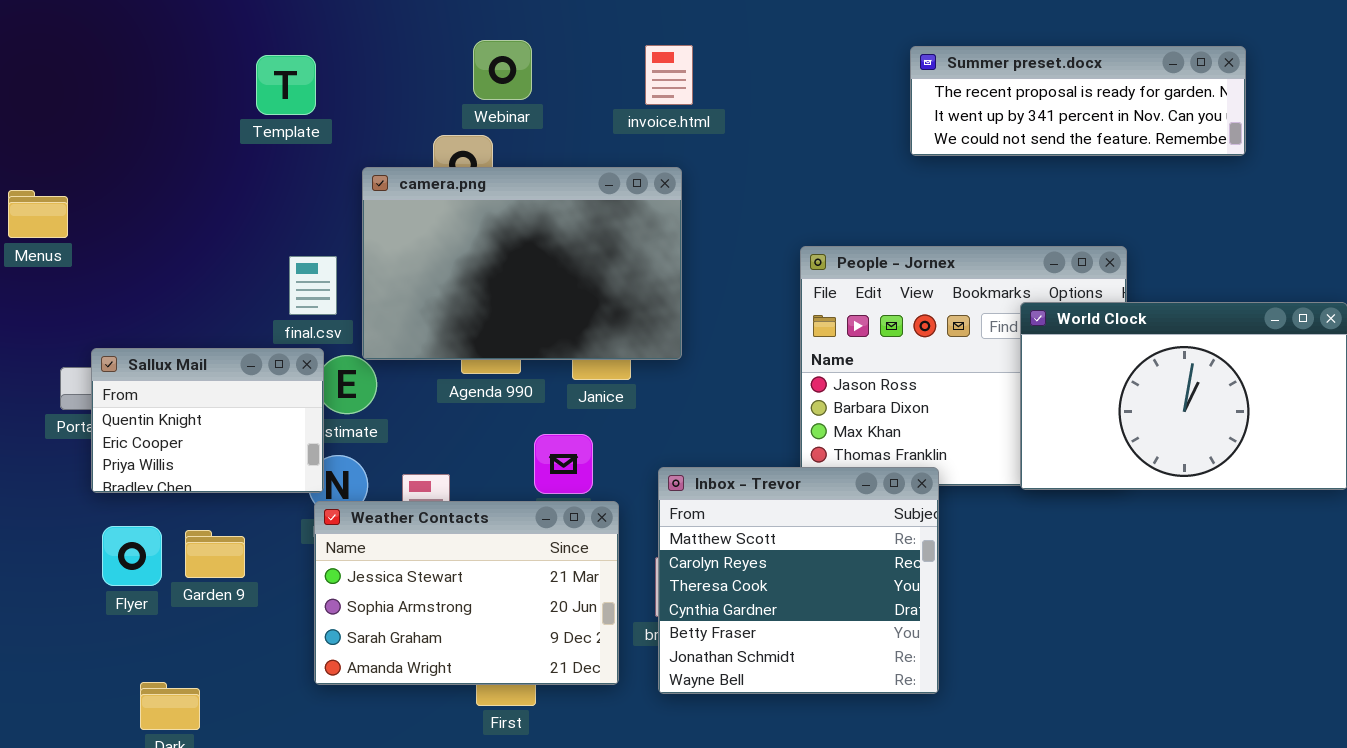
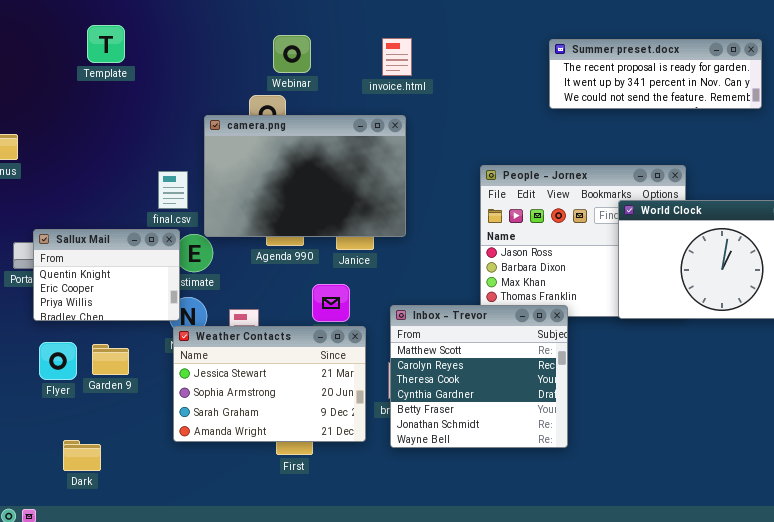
Template: [256,55,316,115] -> [87,25,125,63], moved

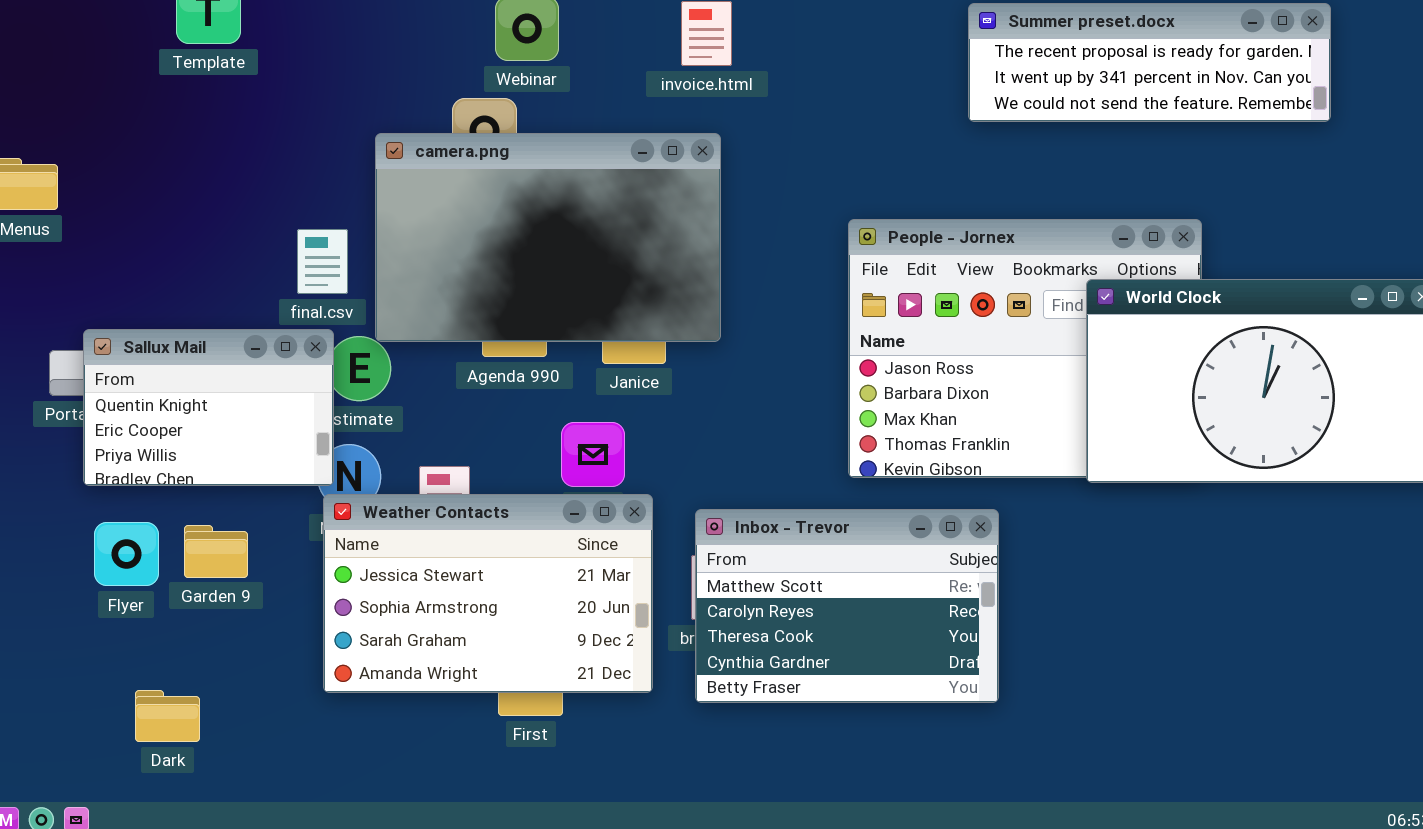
Inbox - Trevor: [390,305,568,448] -> [695,509,999,703], resized

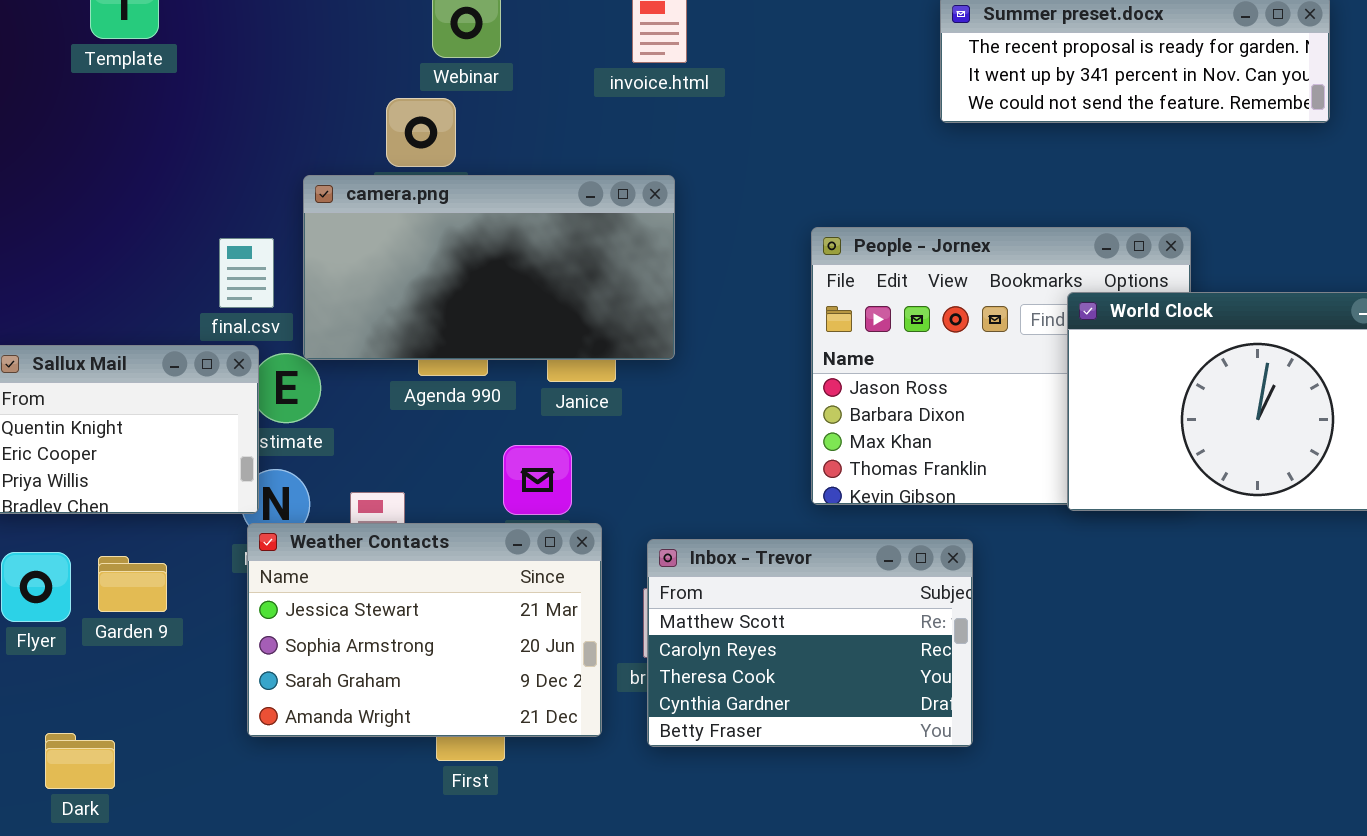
camera.png: [375,133,721,342] -> [303,175,675,360], resized

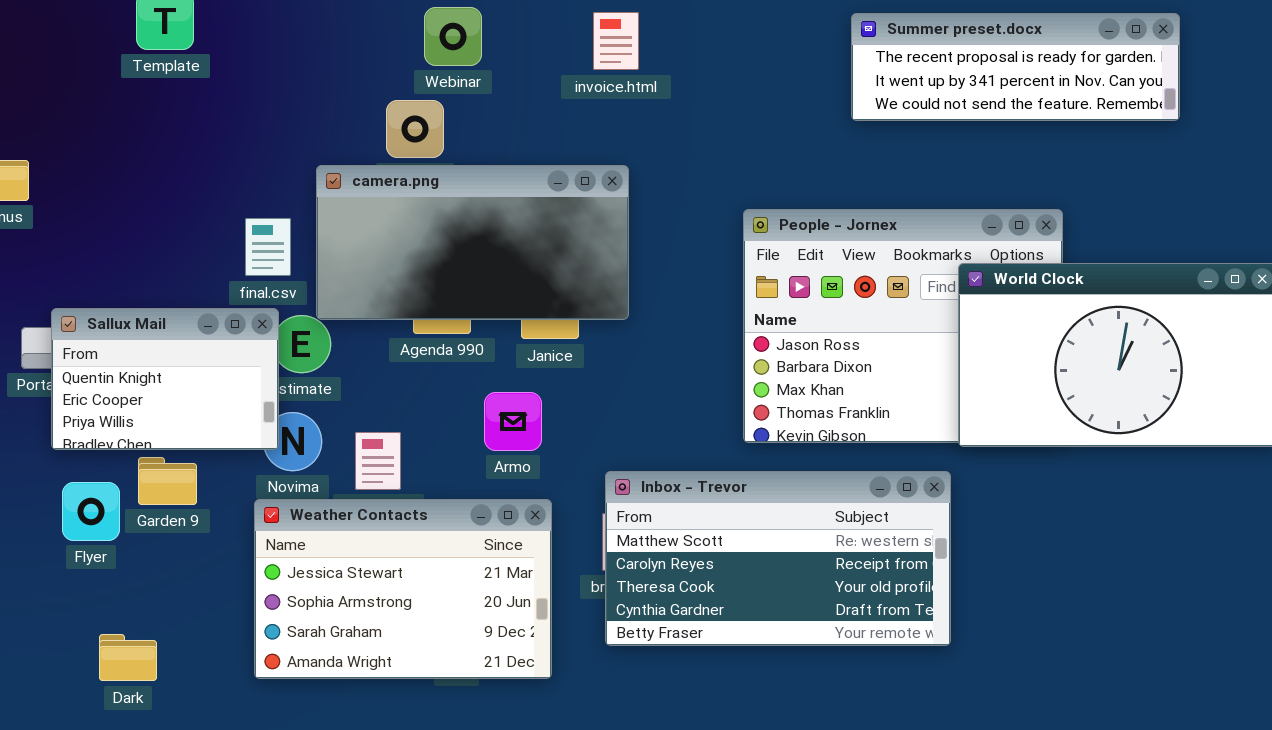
Weather Contacts: [247,523,602,737] -> [254,499,552,679], moved
Inbox - Trevor: [647,539,973,747] -> [605,471,951,646], resized
Garden 9: [98,556,167,612] -> [138,457,197,505], moved

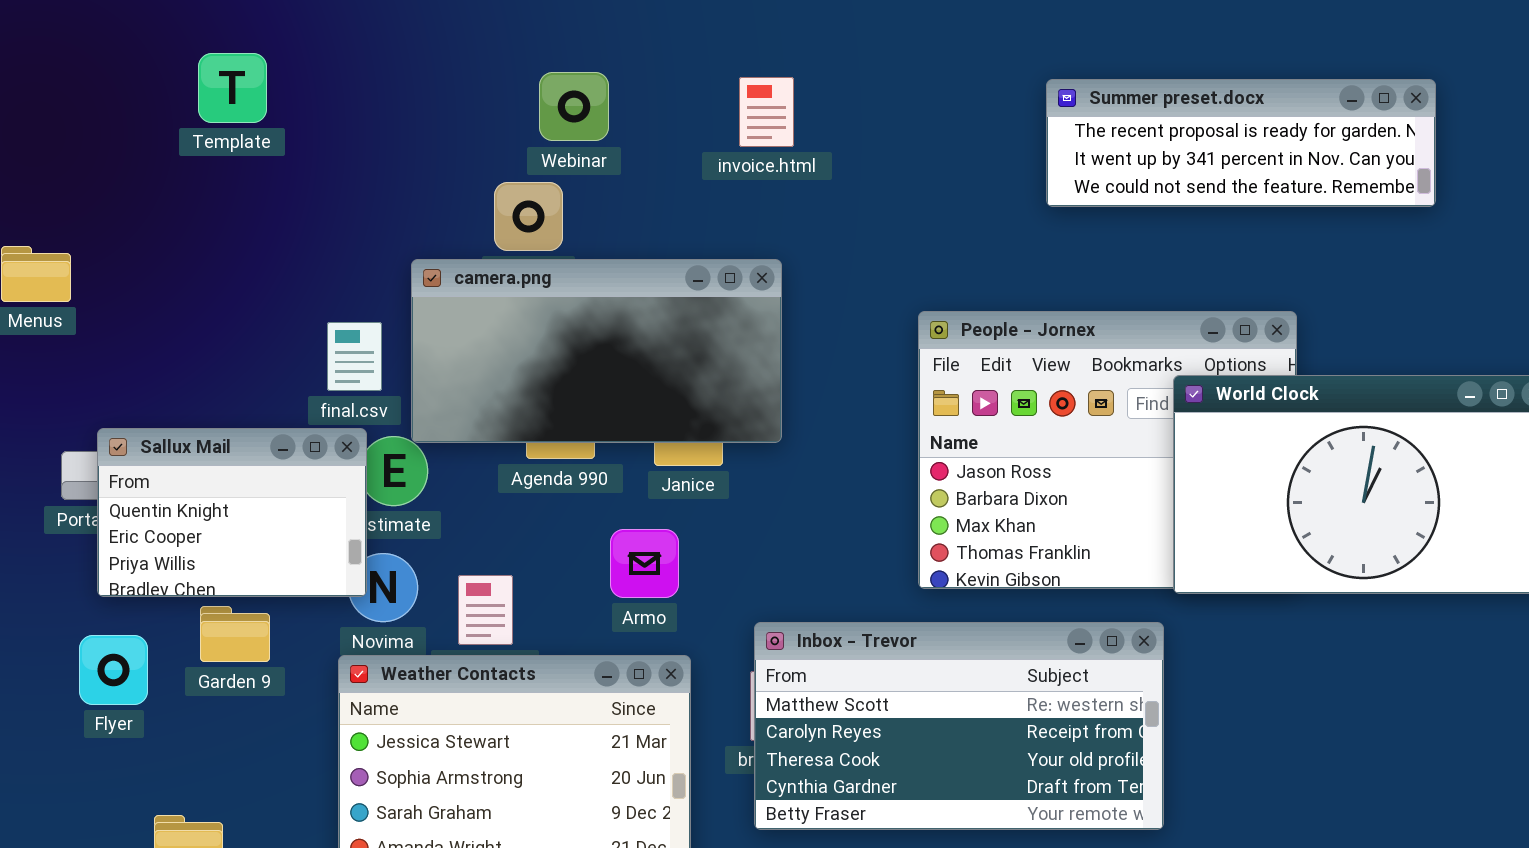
Flyer: [62,482,120,541] -> [79,635,148,705], moved

